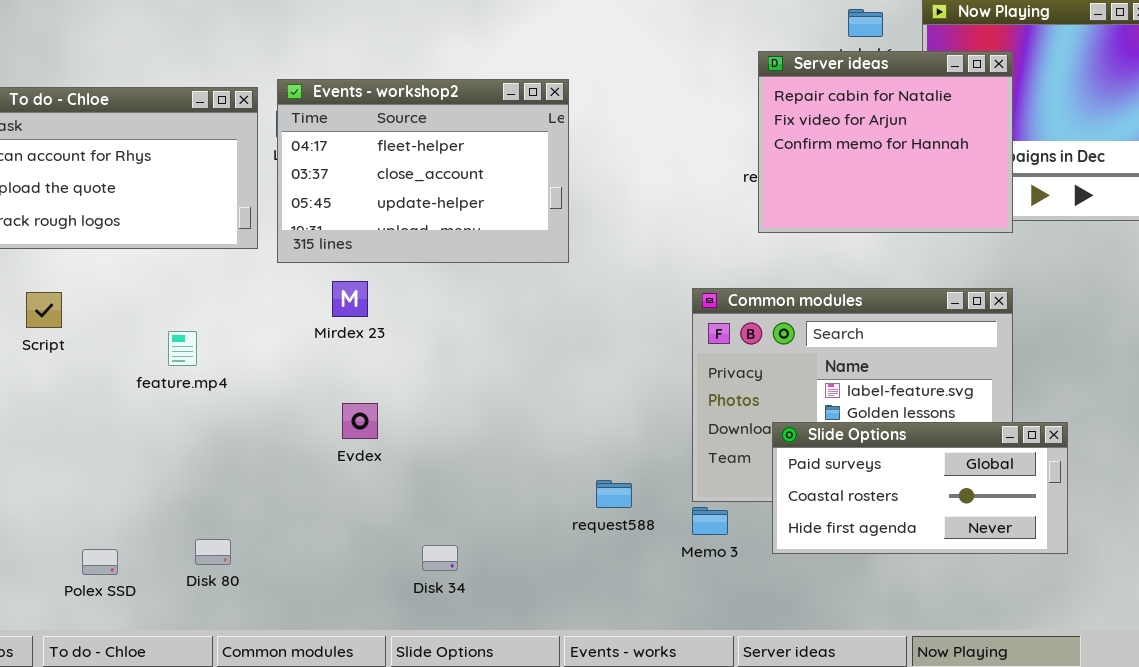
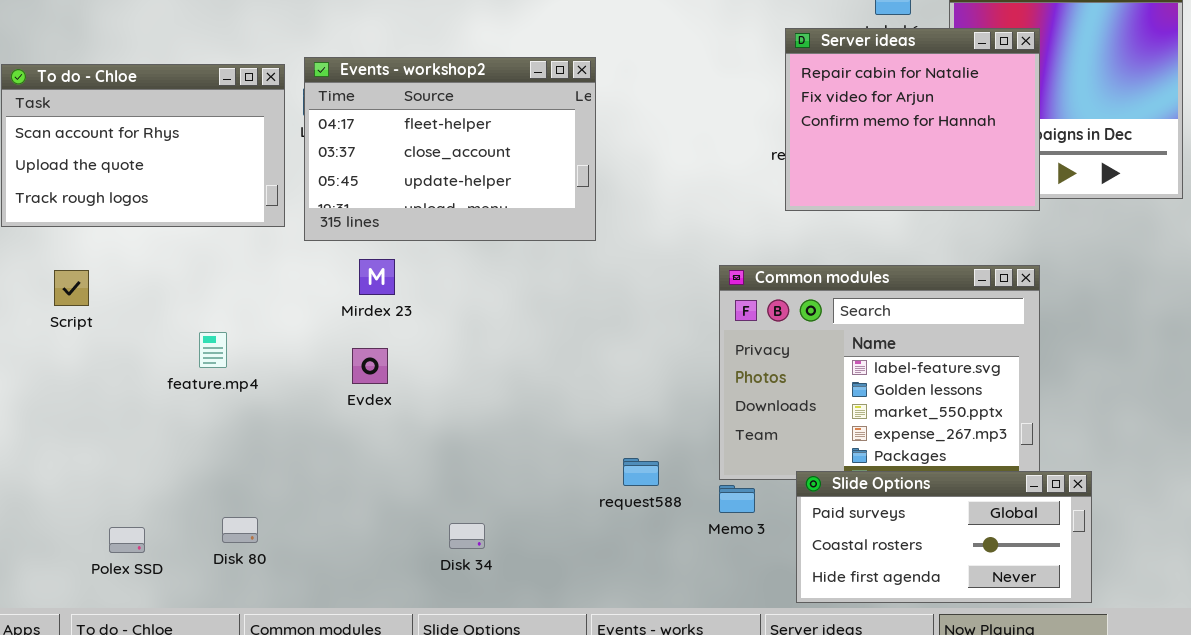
feature.mp4: [168,331,197,366] -> [199,332,227,368], moved
Evdex: [342,403,378,439] -> [352,348,388,384], moved
Slide Options: [772,422,1068,554] -> [796,471,1092,603], moved

